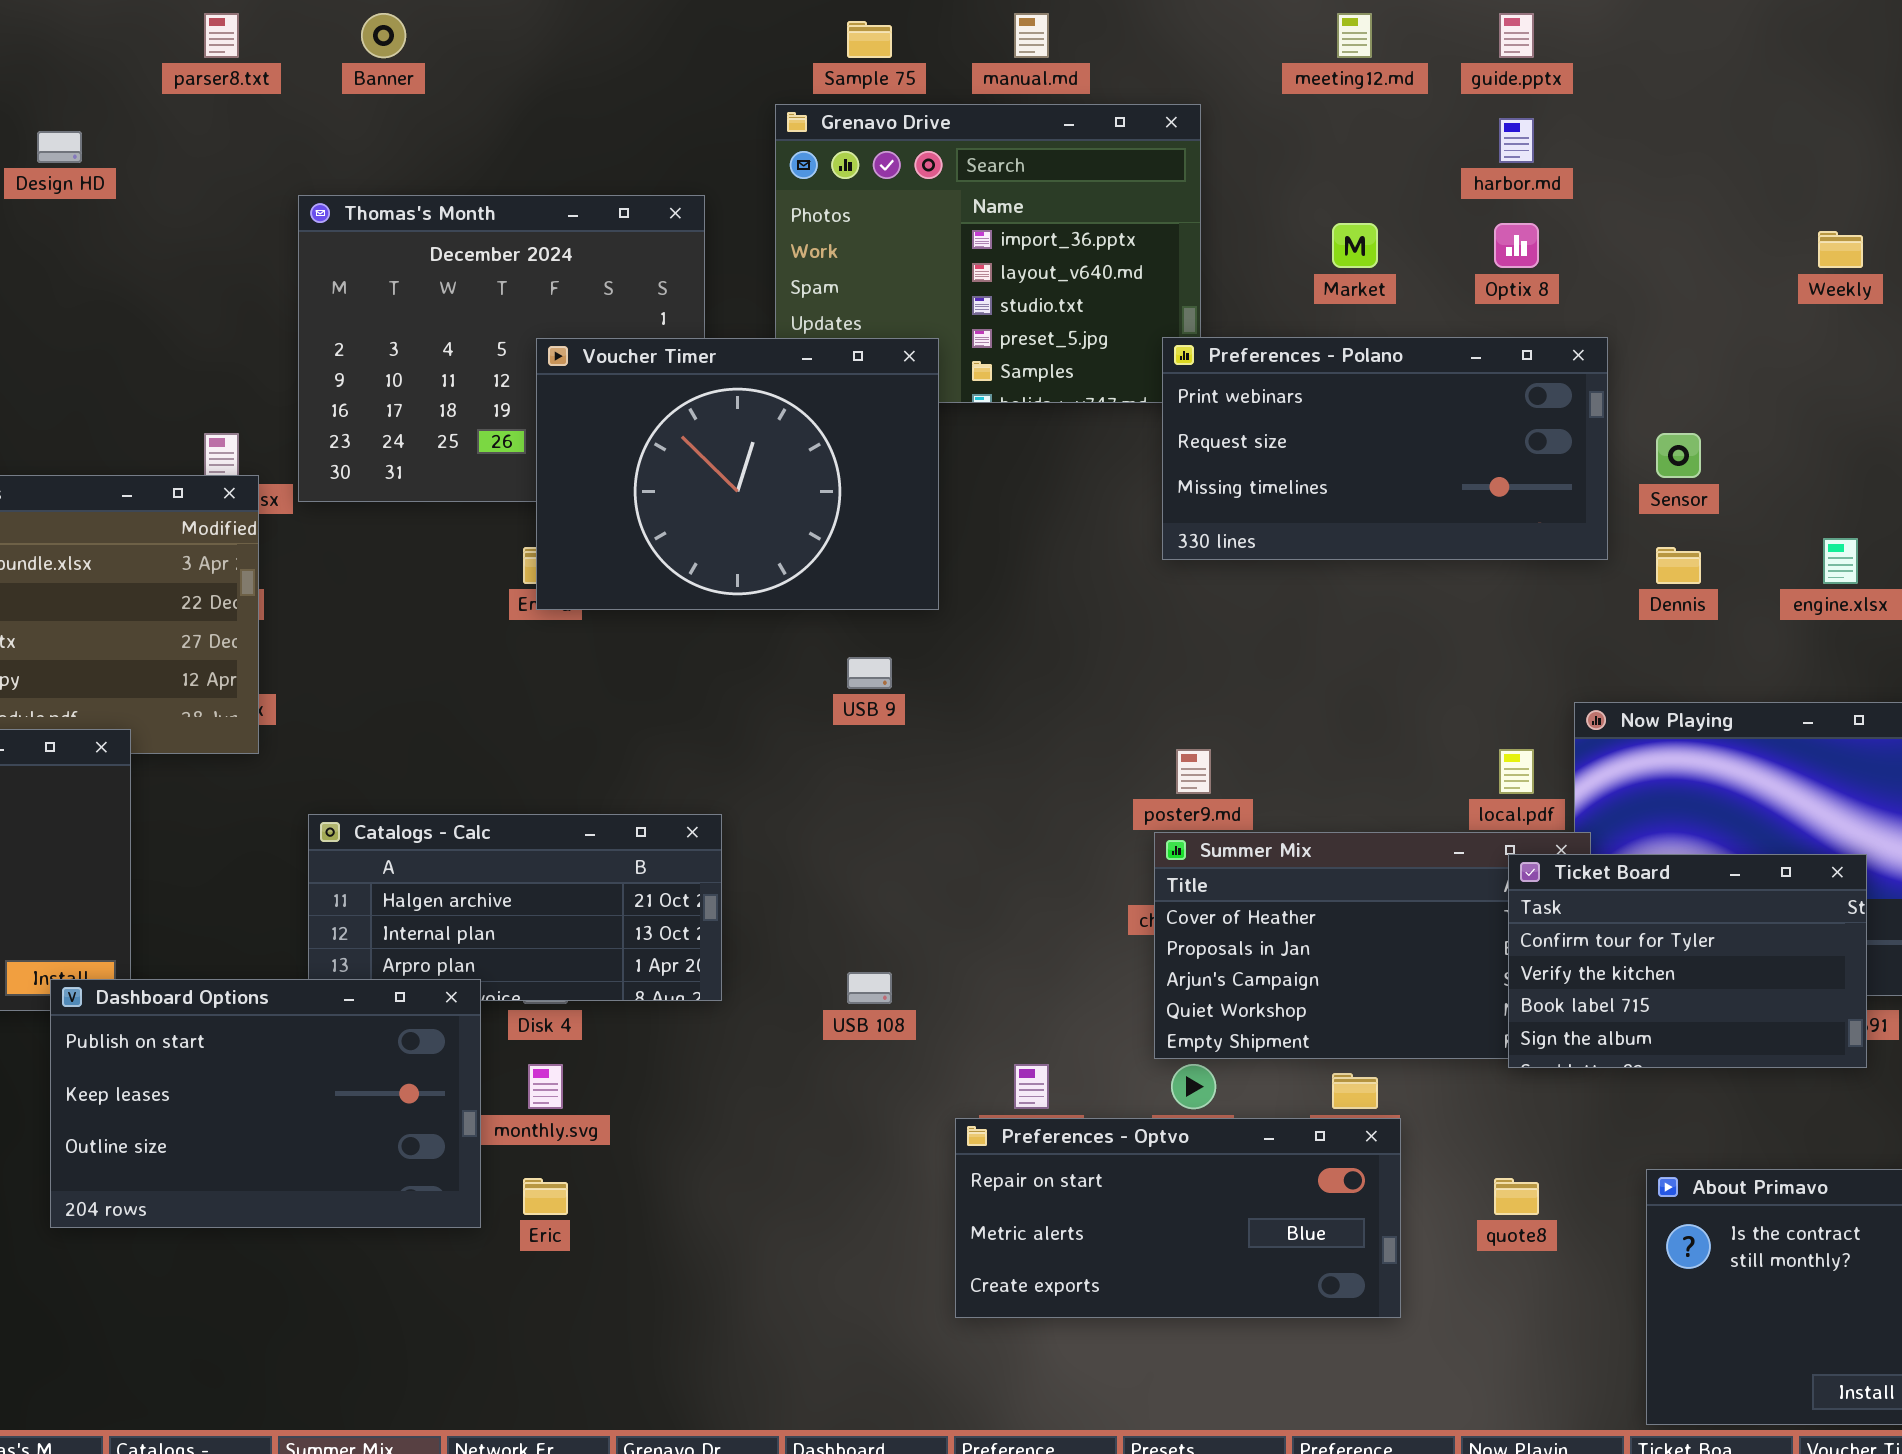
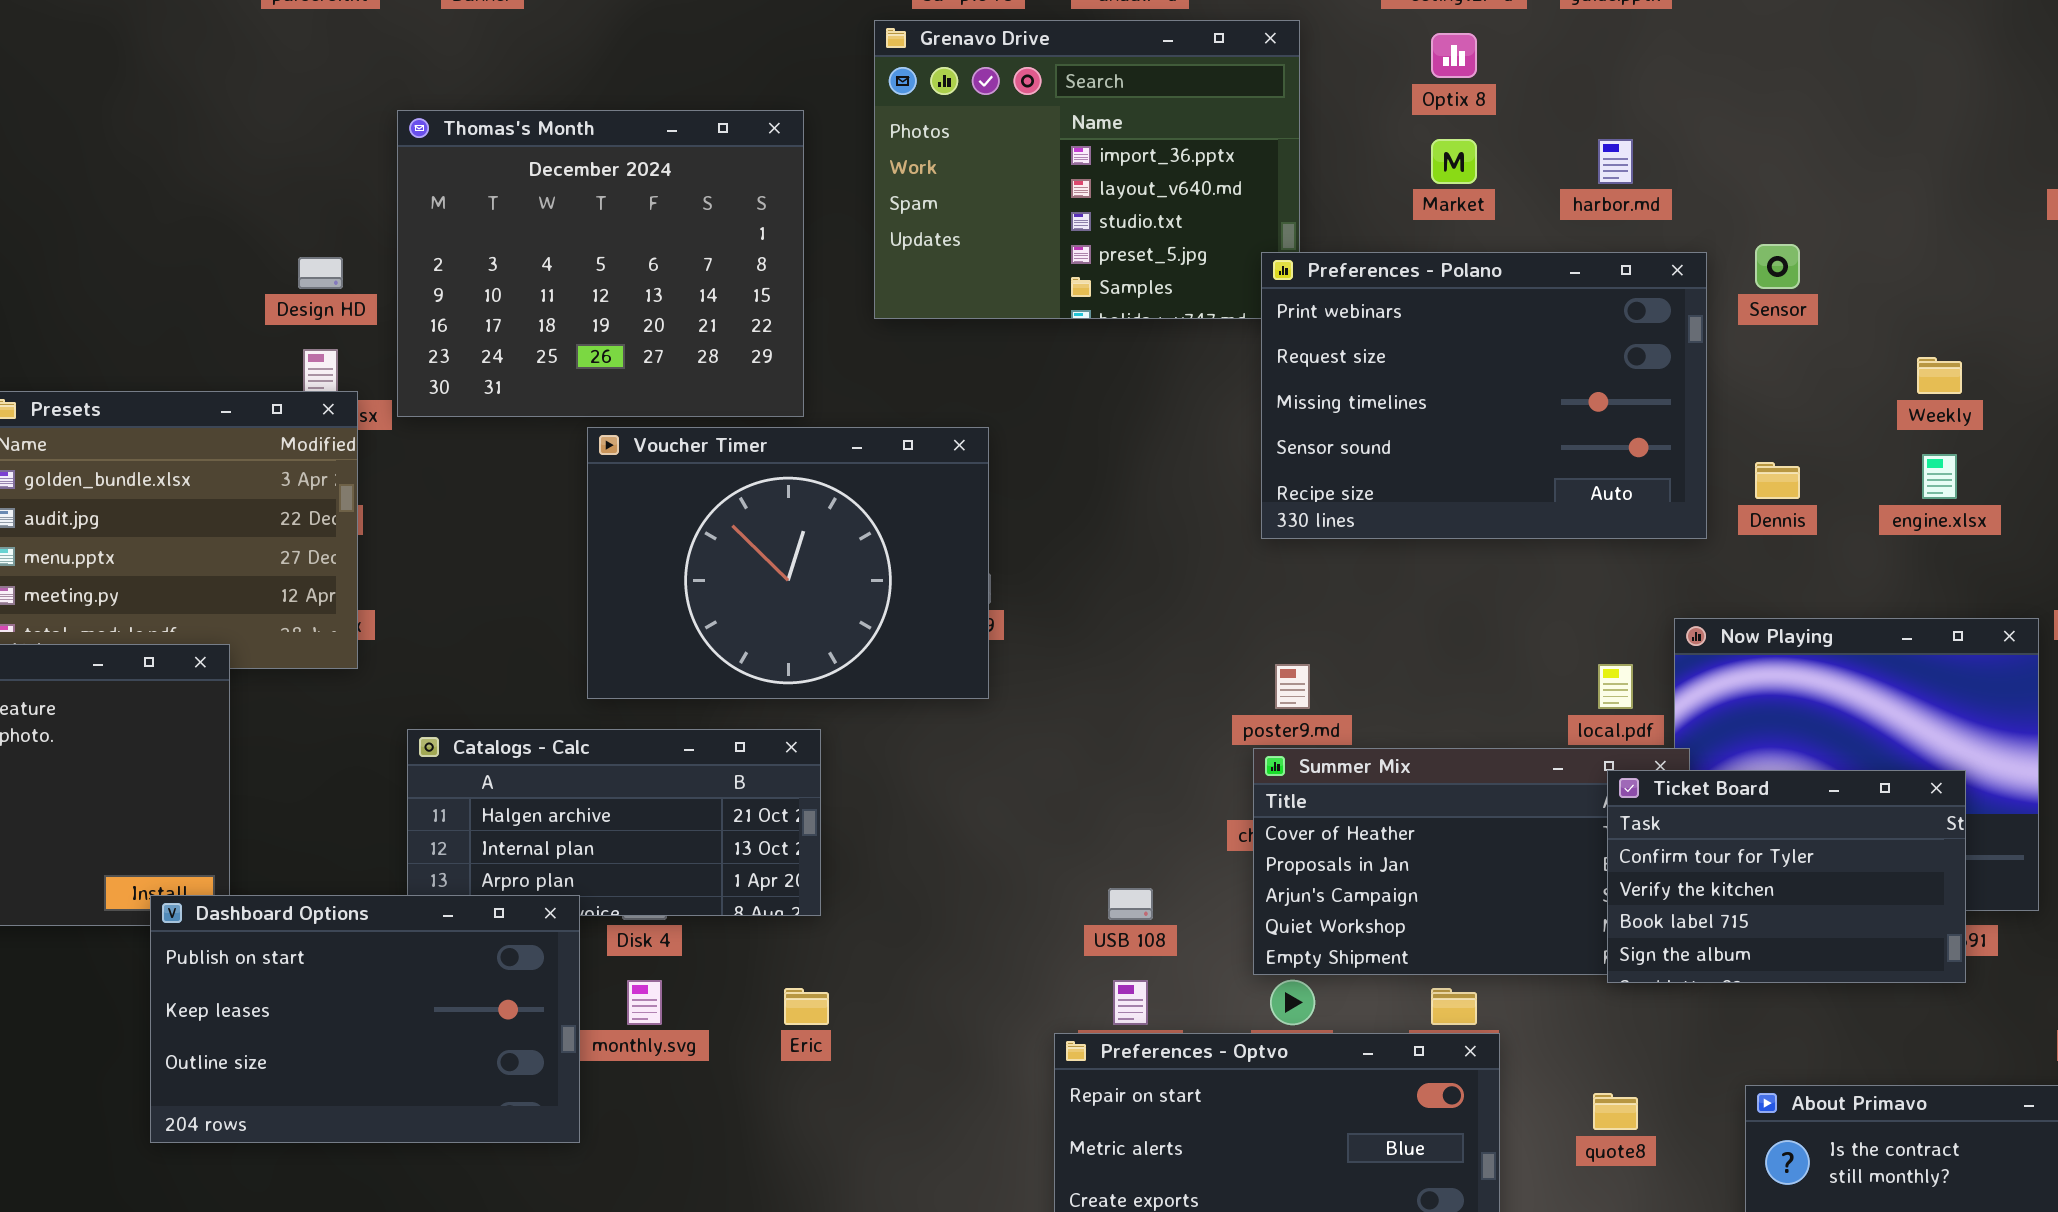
harbor.md: [1499,118,1534,163] -> [1598,139,1633,184], moved
Design HD: [37,131,82,163] -> [298,257,343,289], moved
Optix 8: [1494,223,1539,268] -> [1431,33,1477,78], moved
Weekly: [1818,231,1863,268] -> [1917,357,1962,394], moved
Preferences - Polano: [1162,337,1608,560] -> [1261,252,1707,539], resized
Voucher Timer: [536,338,939,610] -> [587,427,989,699], moved
Sensor: [1656,433,1701,478] -> [1755,244,1800,289], moved
USB 108: [847,972,892,1004] -> [1108,888,1153,920], moved
Eric: [523,1178,568,1215] -> [784,988,829,1025], moved

